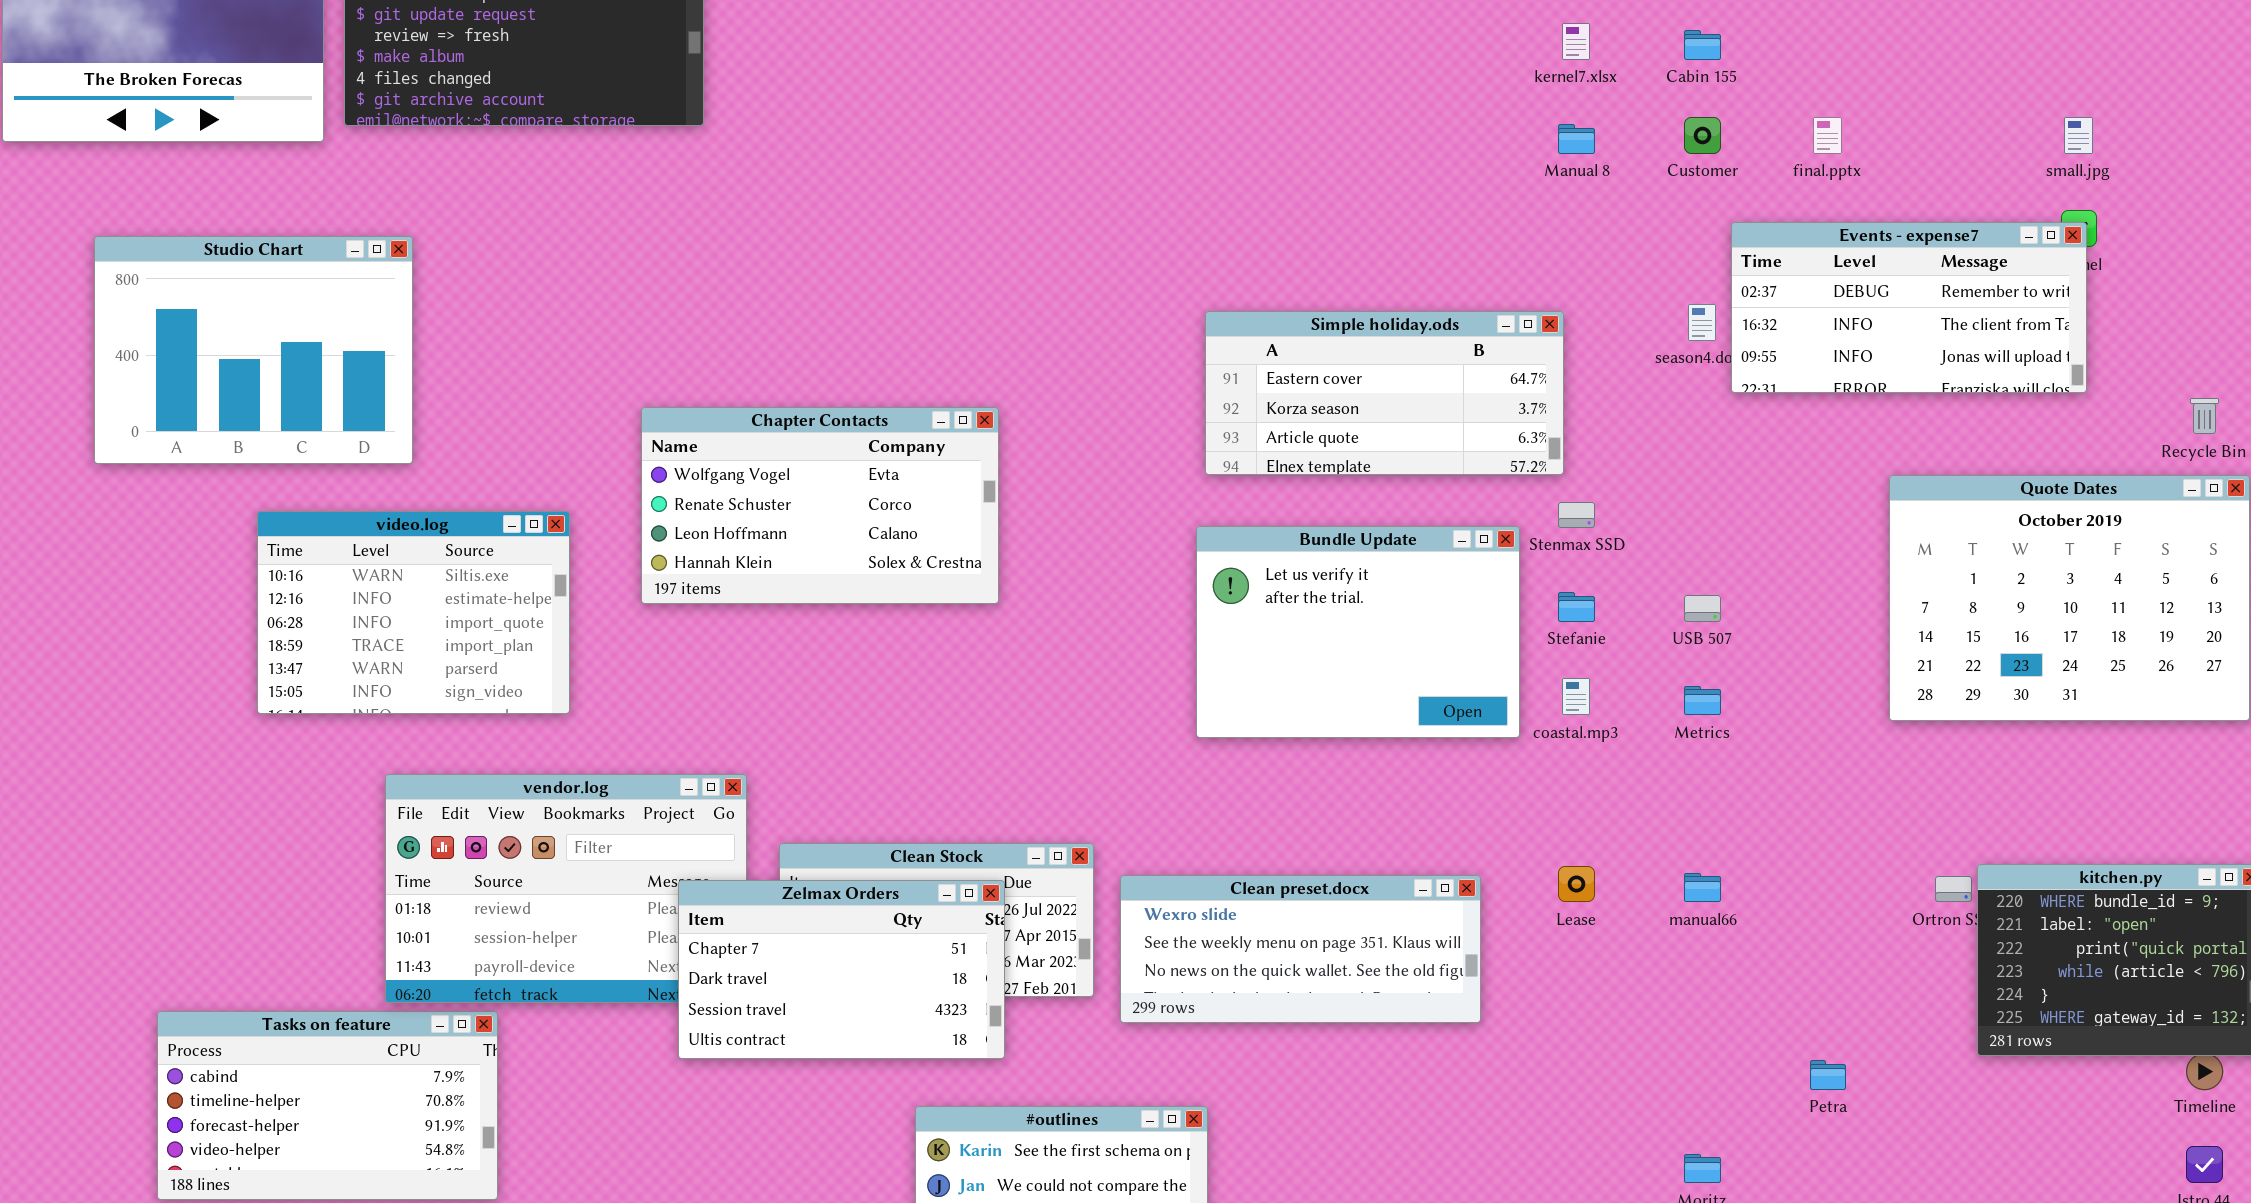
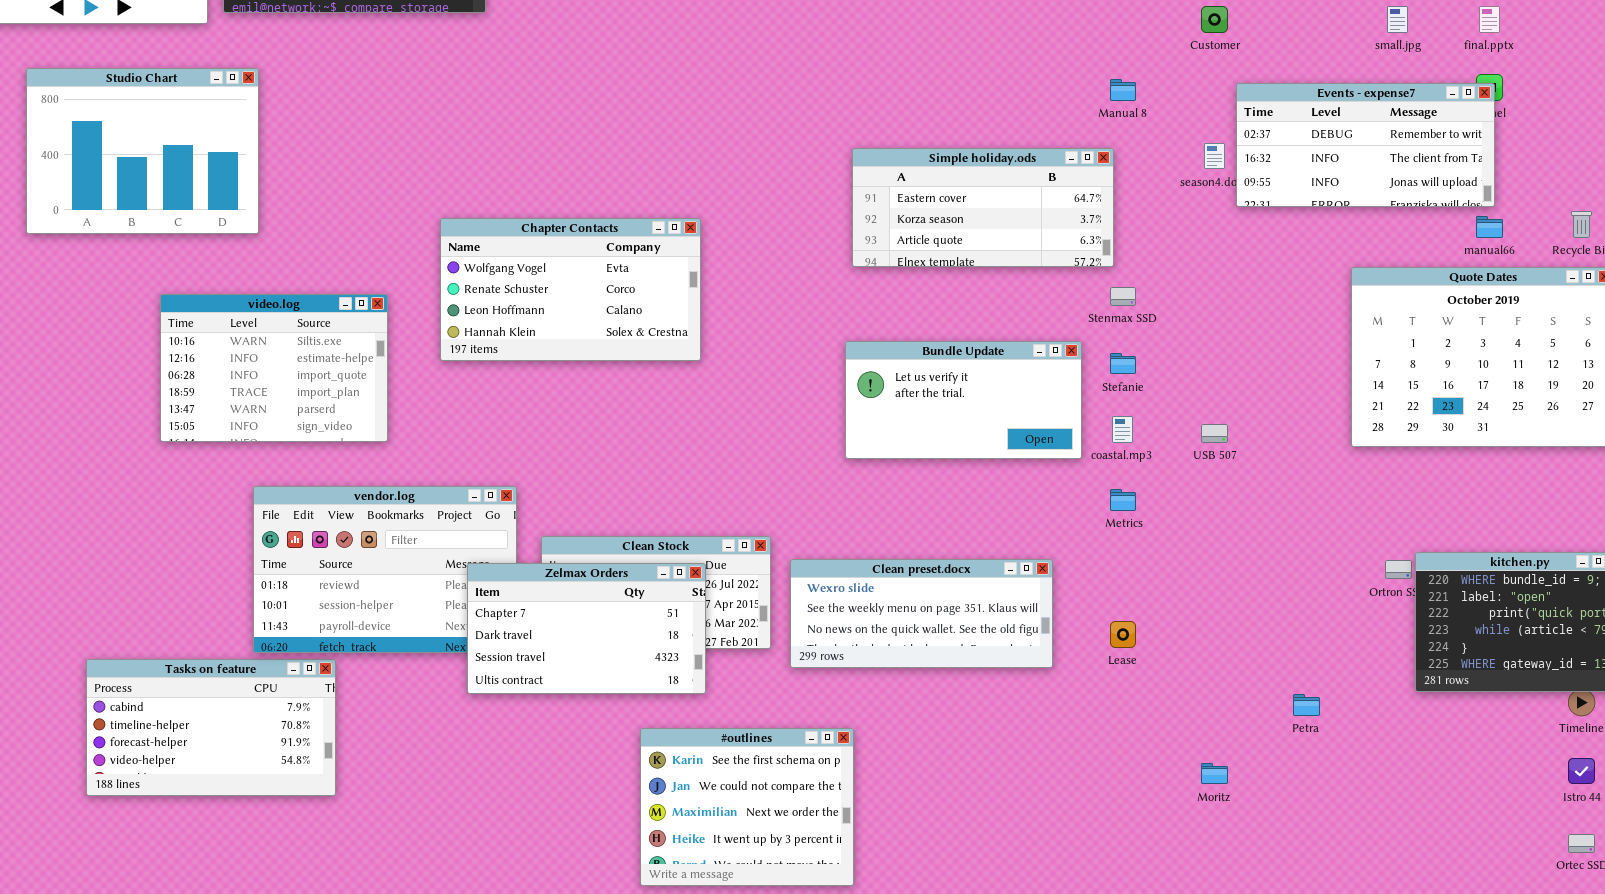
final.pptx: [1813,117,1842,154] -> [1479,6,1500,33], moved
small.jpg: [2064,117,2093,154] -> [1387,6,1408,33], moved
Manual 8: [1558,124,1595,154] -> [1110,79,1136,101], moved
Studio Chart: [94,236,413,464] -> [26,68,259,234], moved
Bundle Update: [1196,526,1520,738] -> [845,341,1082,459], resized
USB 507: [1684,595,1721,622] -> [1201,424,1228,443], moved
Metrics: [1684,686,1721,715] -> [1110,489,1136,511], moved
Lease: [1558,866,1595,902] -> [1110,621,1136,648], moved
manual66: [1684,873,1721,902] -> [1476,216,1503,238], moved

